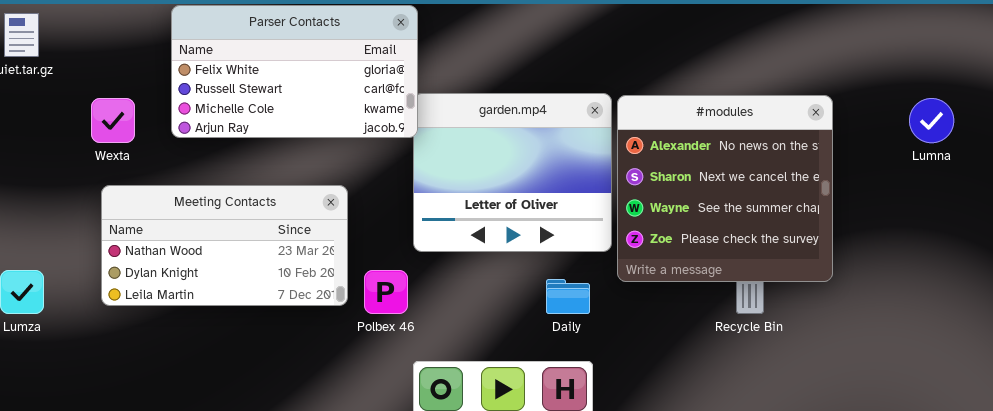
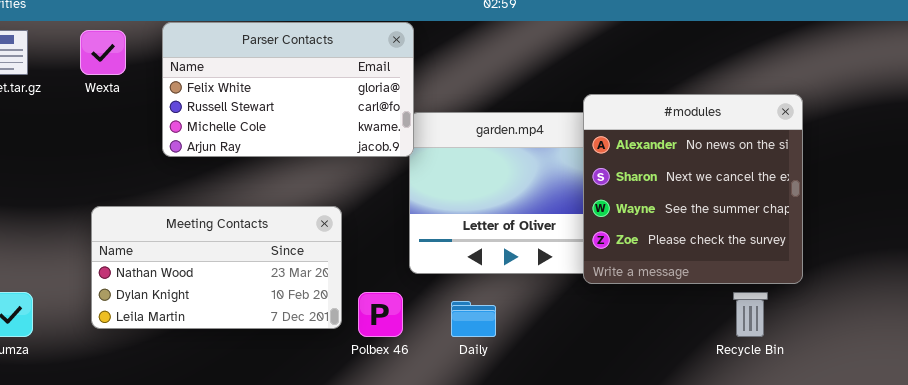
#modules: [617,95,833,282] -> [583,94,803,284], moved
Wexta: [91,98,135,143] -> [80,30,126,75], moved
Daily: [546,279,590,314] -> [451,301,496,337], moved

